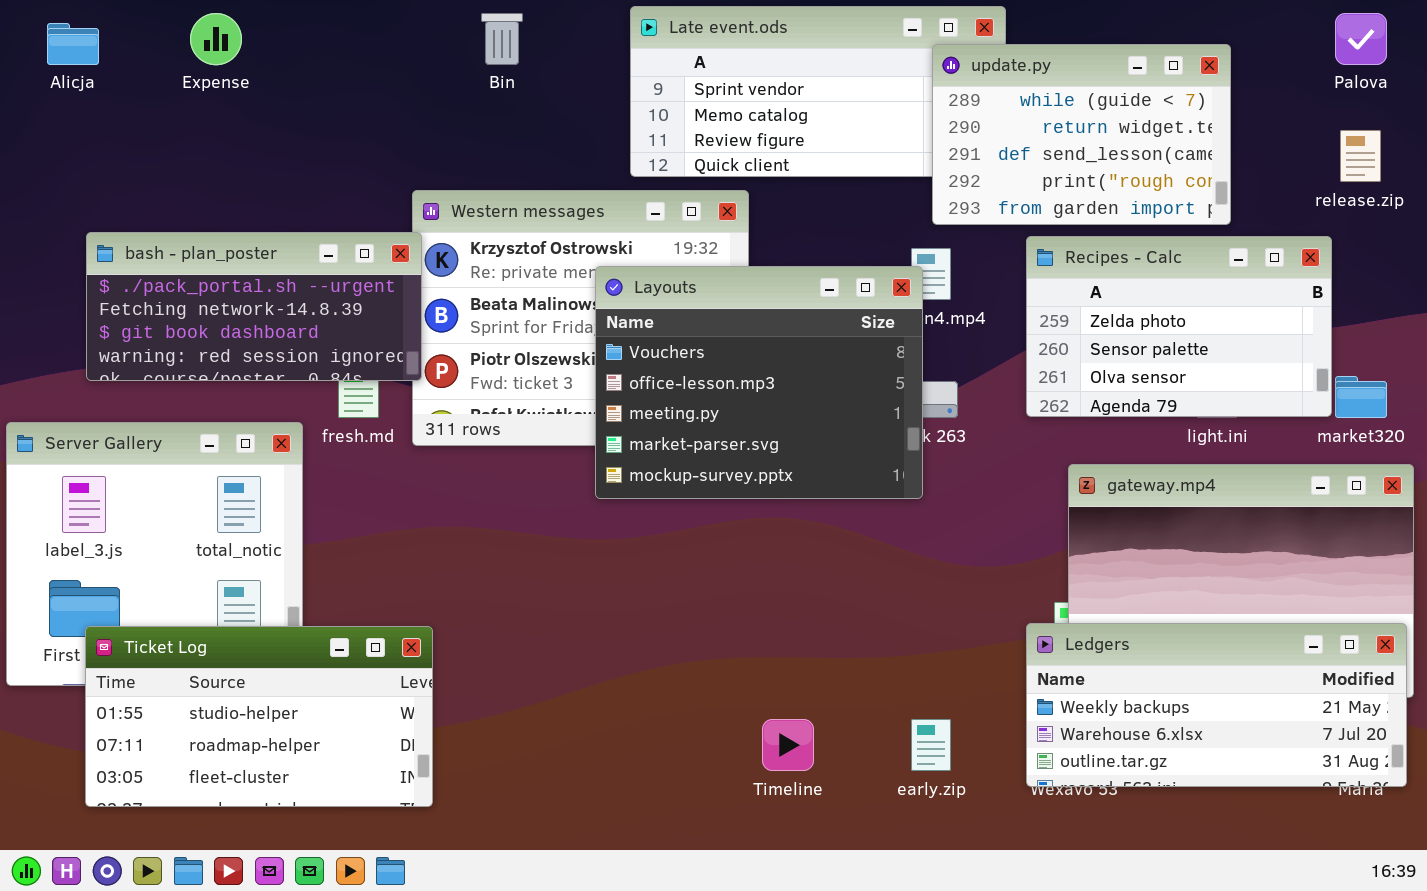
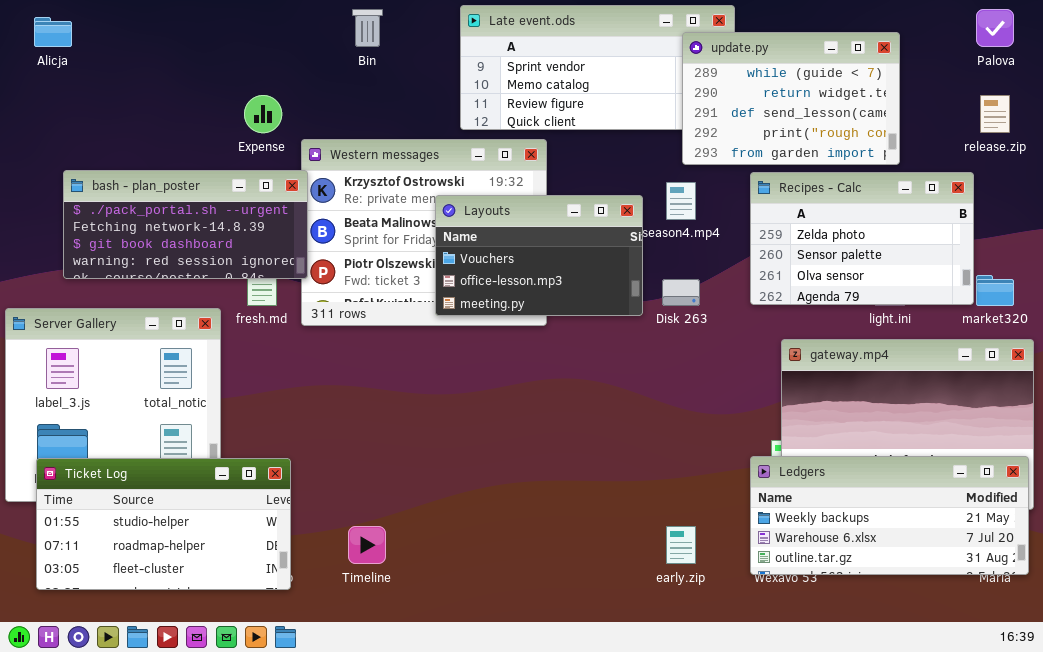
Expense: [190,13,242,65] -> [244,95,282,133], moved
Layouts: [595,266,923,499] -> [435,195,643,316], resized
Ticket Log: [85,626,433,807] -> [36,458,291,590], moved
Timeline: [762,719,814,771] -> [348,526,386,564], moved

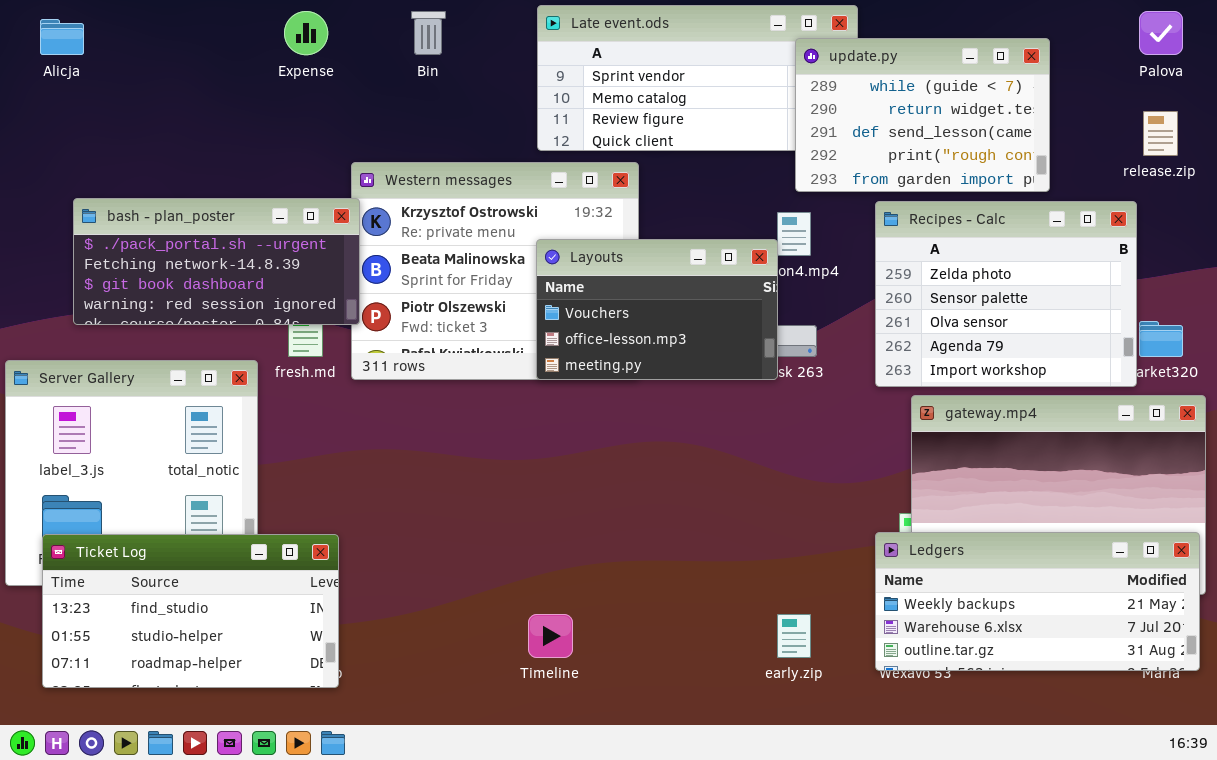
Expense: [244,95,282,133] -> [284,11,328,55], moved
Recipes - Calc: [750,172,974,305] -> [875,201,1137,387], resized
Layouts: [435,195,643,316] -> [536,239,778,380], moved
Ticket Log: [36,458,291,590] -> [42,534,339,688], scrolled up 1 row
Timeline: [348,526,386,564] -> [528,614,573,658], moved

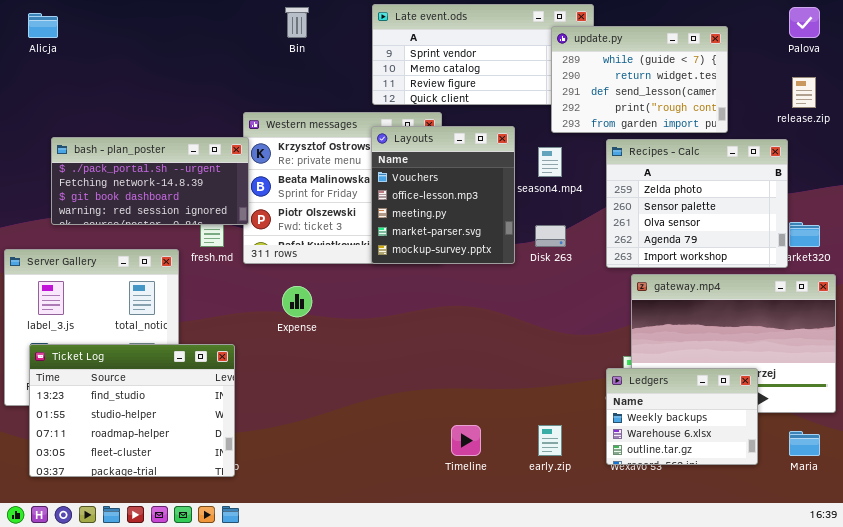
Expense: [284,11,328,55] -> [282,286,312,317], moved
Layouts: [536,239,778,380] -> [371,126,515,264], resized
Ledgers: [875,532,1200,671] -> [606,368,758,465], resized
Ticket Log: [42,534,339,688] -> [29,344,235,477], resized
Timeline: [528,614,573,658] -> [451,425,481,456], moved

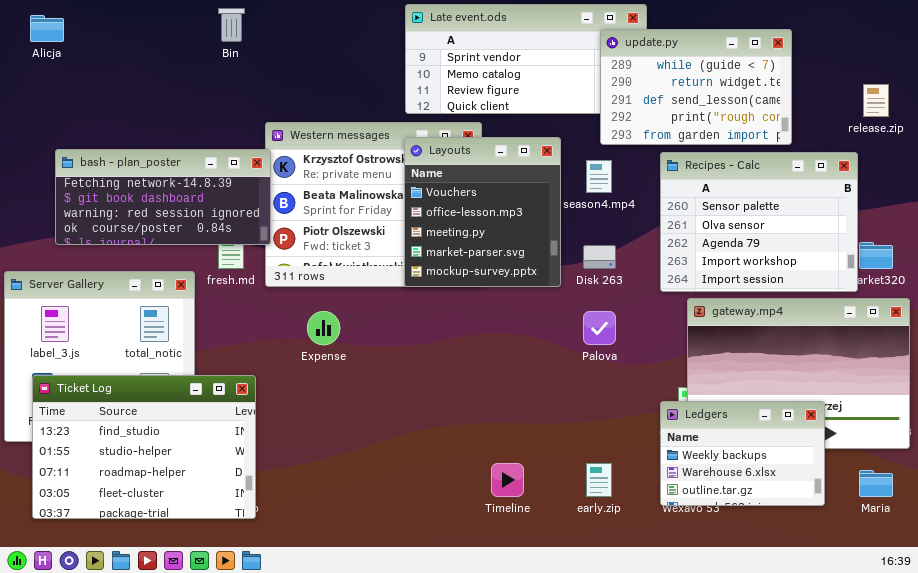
Bin: [285,7,309,38] -> [218,8,245,42], moved
Palova: [789,7,820,38] -> [583,311,616,345], moved
bash - plan_poster: [51,137,249,225] -> [55,149,271,245], scrolled down 1 row
Recipes - Calc: [606,139,788,268] -> [660,152,858,292], scrolled down 1 row

